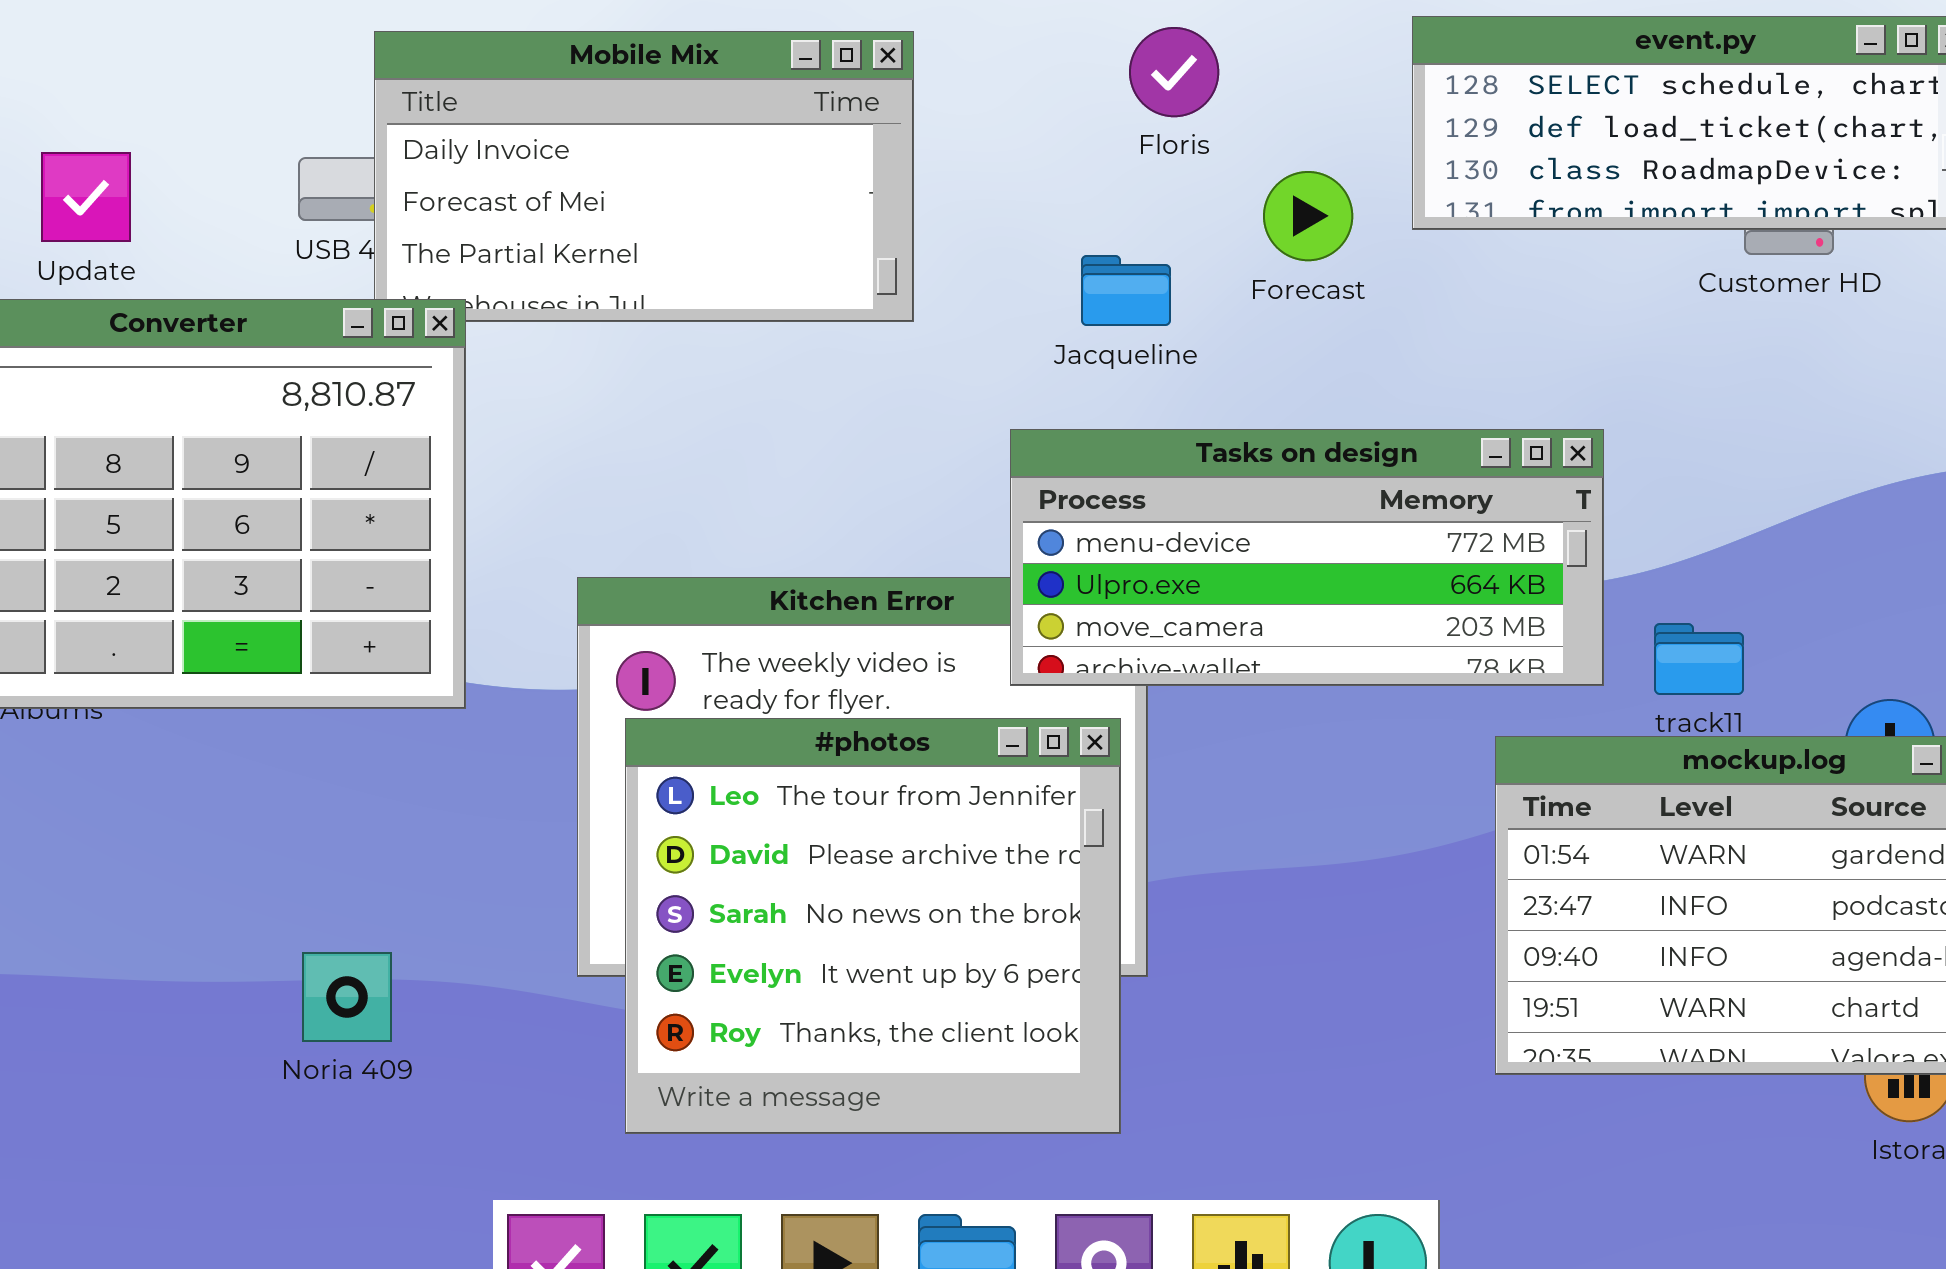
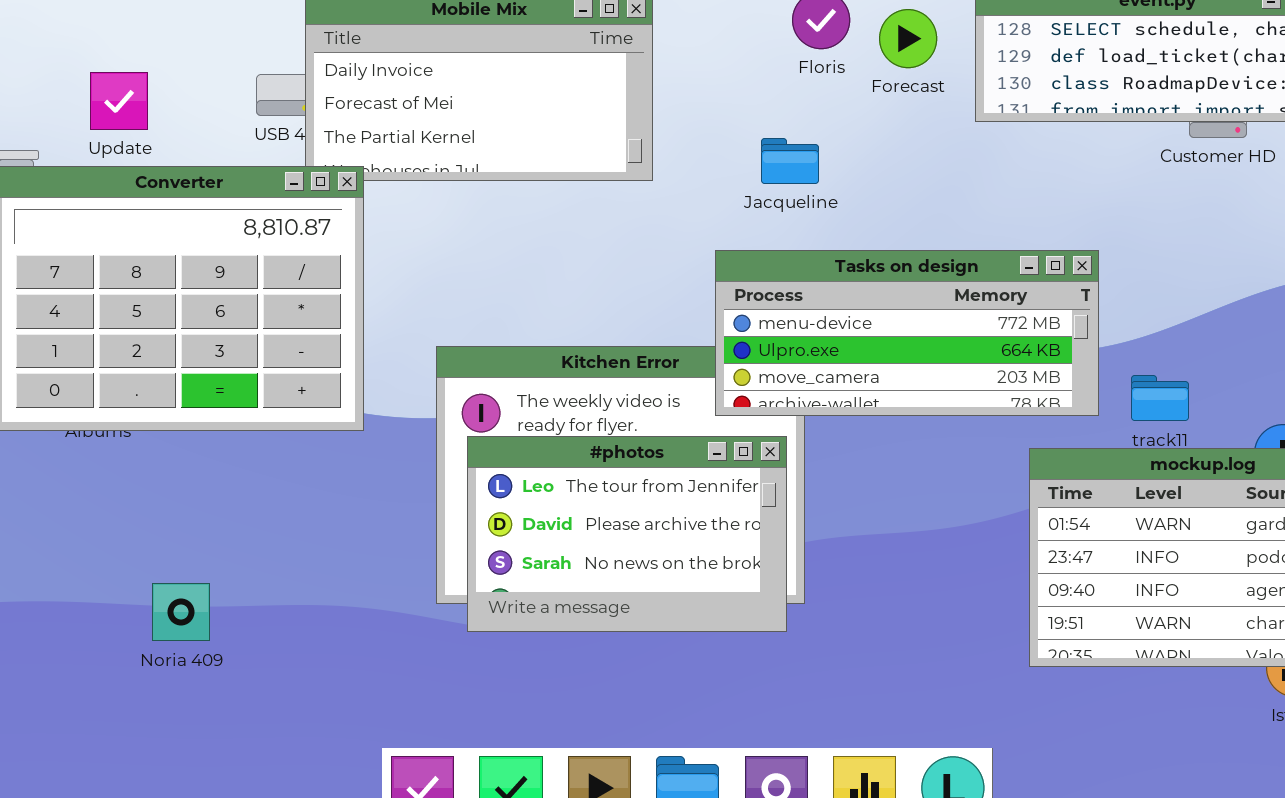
Forecast: [1263,171,1353,261] -> [879,9,937,68], moved
#photos: [625,718,1121,1134] -> [467,436,787,632], resized
Noria 409: [302,952,392,1042] -> [152,583,210,641], moved

